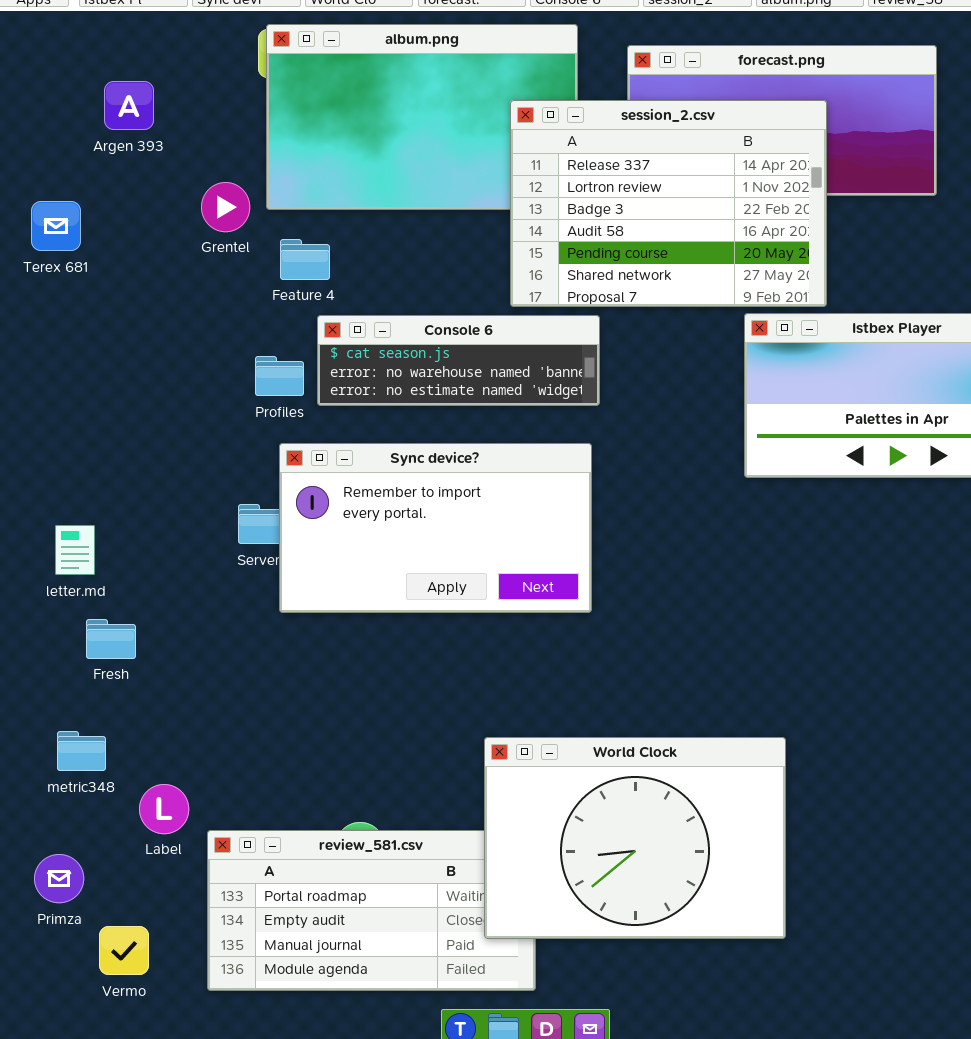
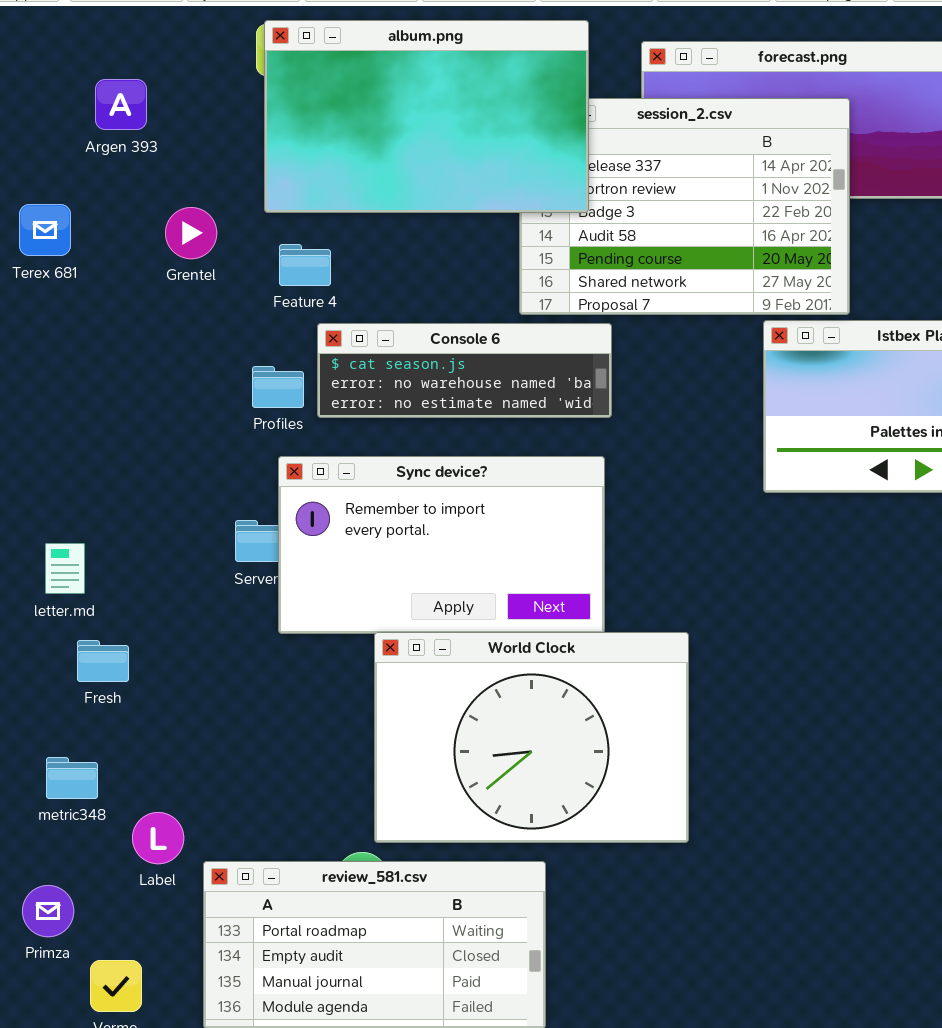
album.png: [266,24,578,210] -> [264,20,589,213], raised
Grentel: [201,182,250,232] -> [165,207,217,259], moved
World Clock: [484,737,786,939] -> [374,632,689,843], moved

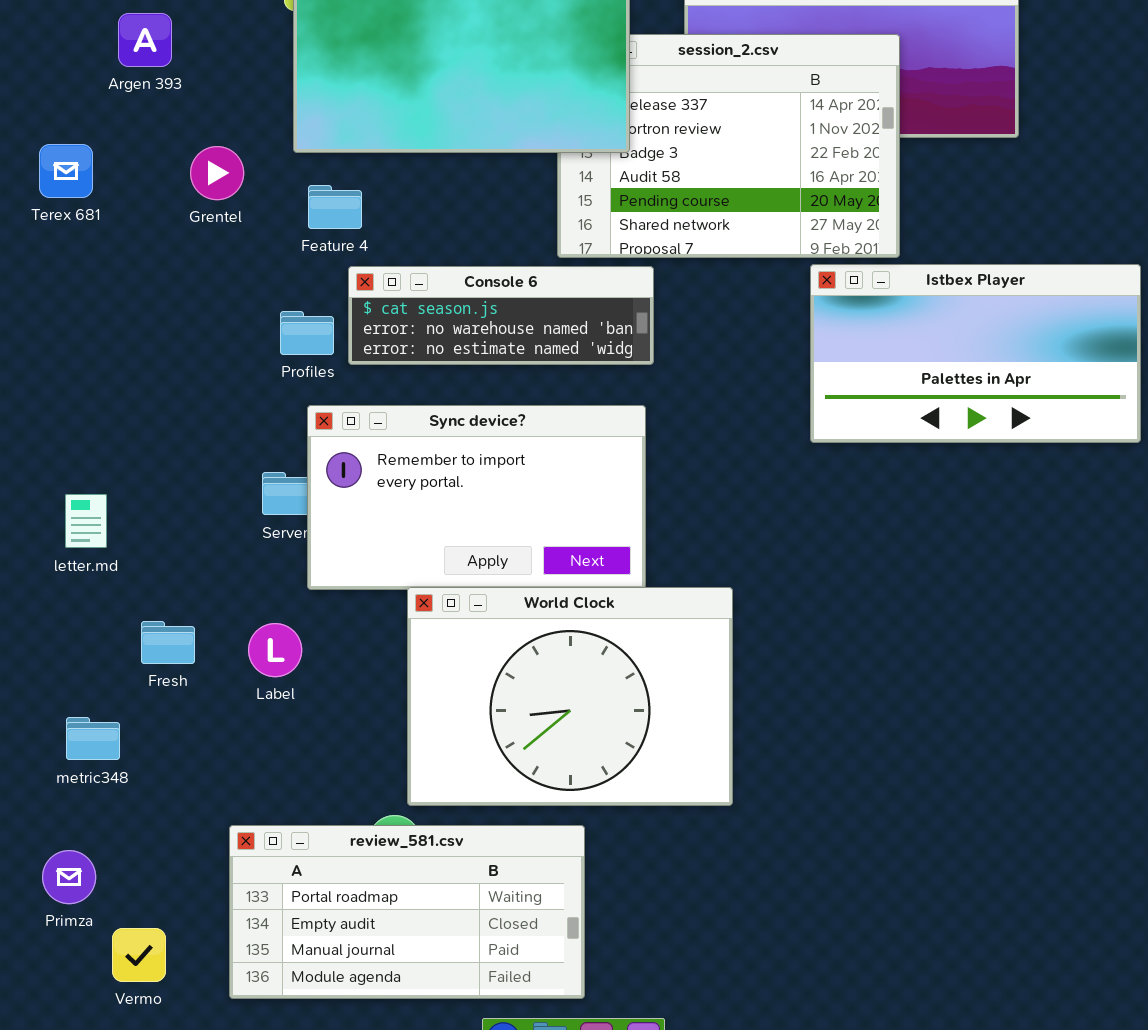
Fresh: [77,640,129,682] -> [141,621,195,664], moved
Label: [132,812,184,864] -> [248,623,302,677], moved

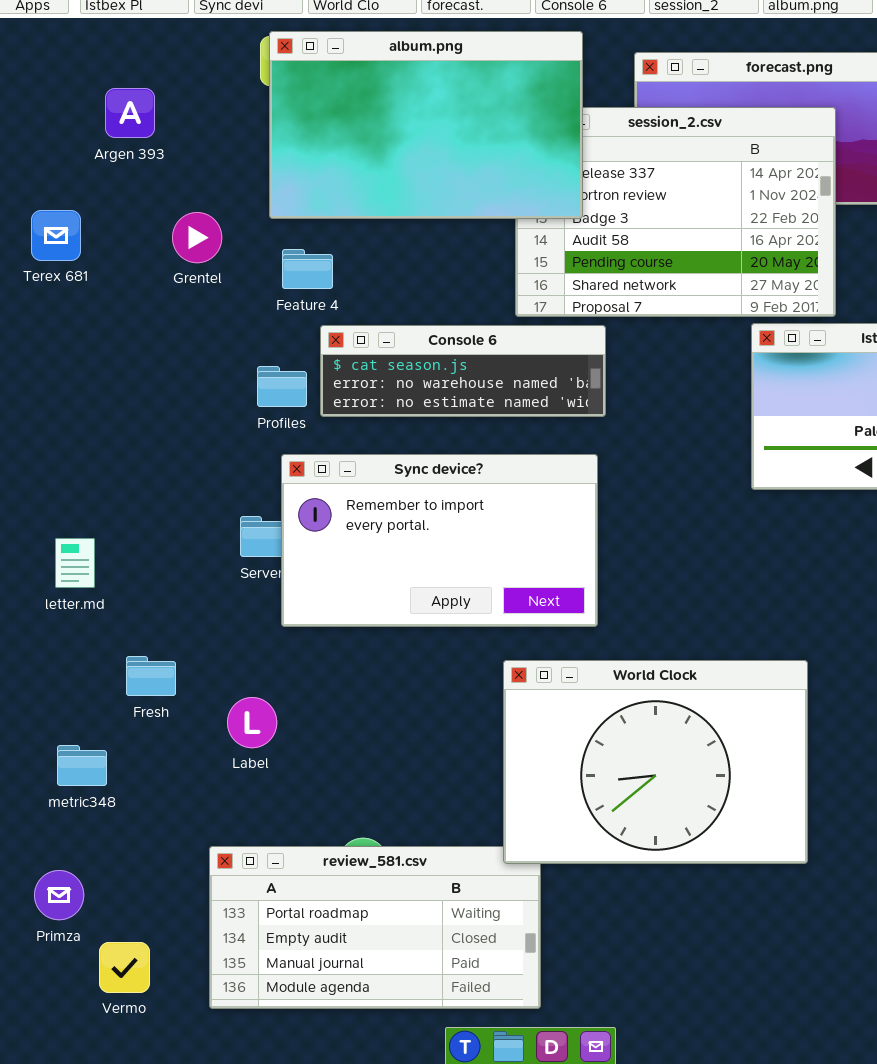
World Clock: [407,587,733,806] -> [503,660,808,864], moved
Label: [248,623,302,677] -> [227,697,277,748], moved

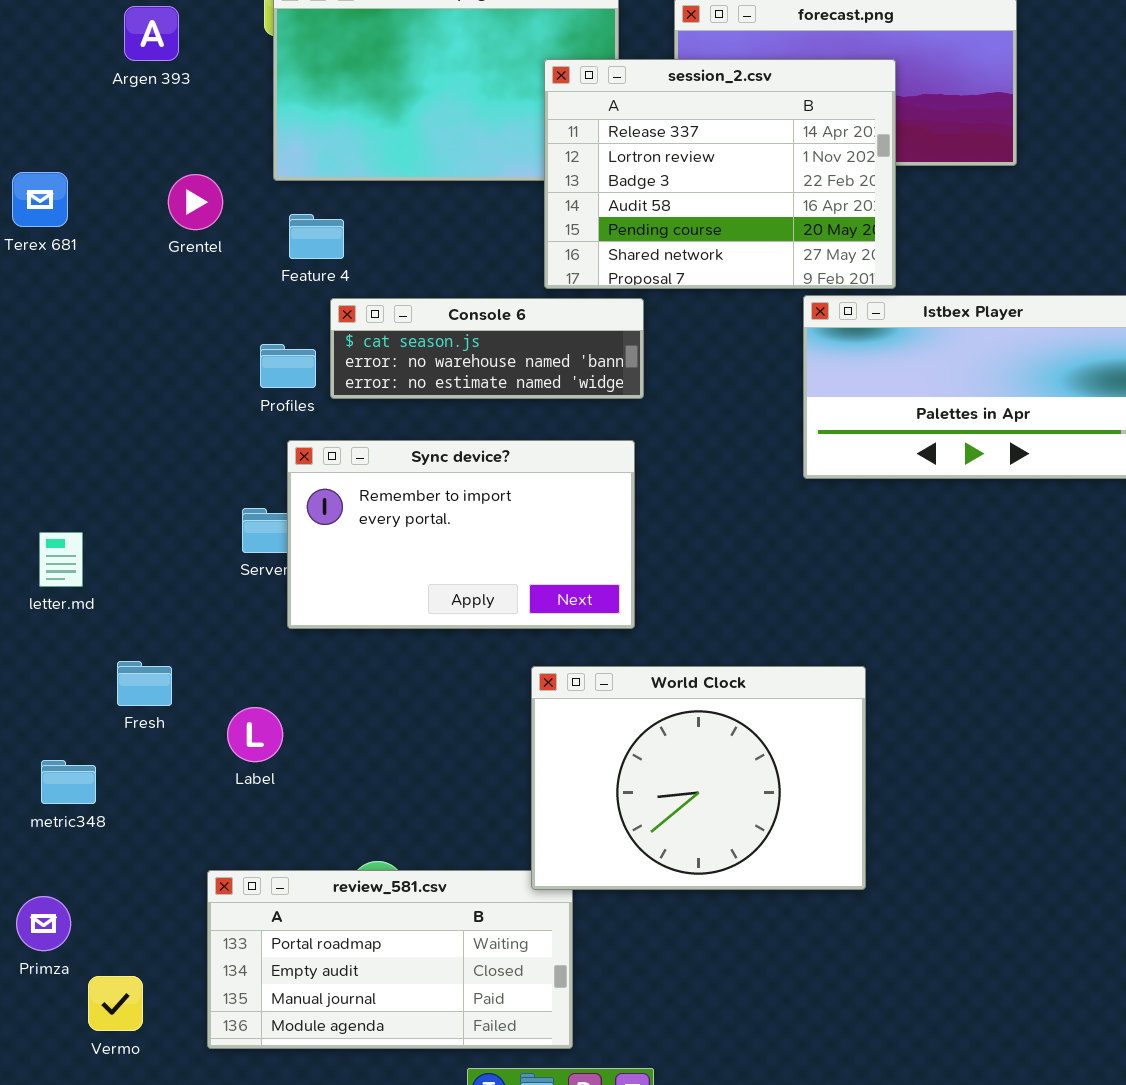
Argen 393: [105,88,155,138] -> [124,6,179,61], moved
session_2.csv: [515,107,836,317] -> [544,59,896,289], raised

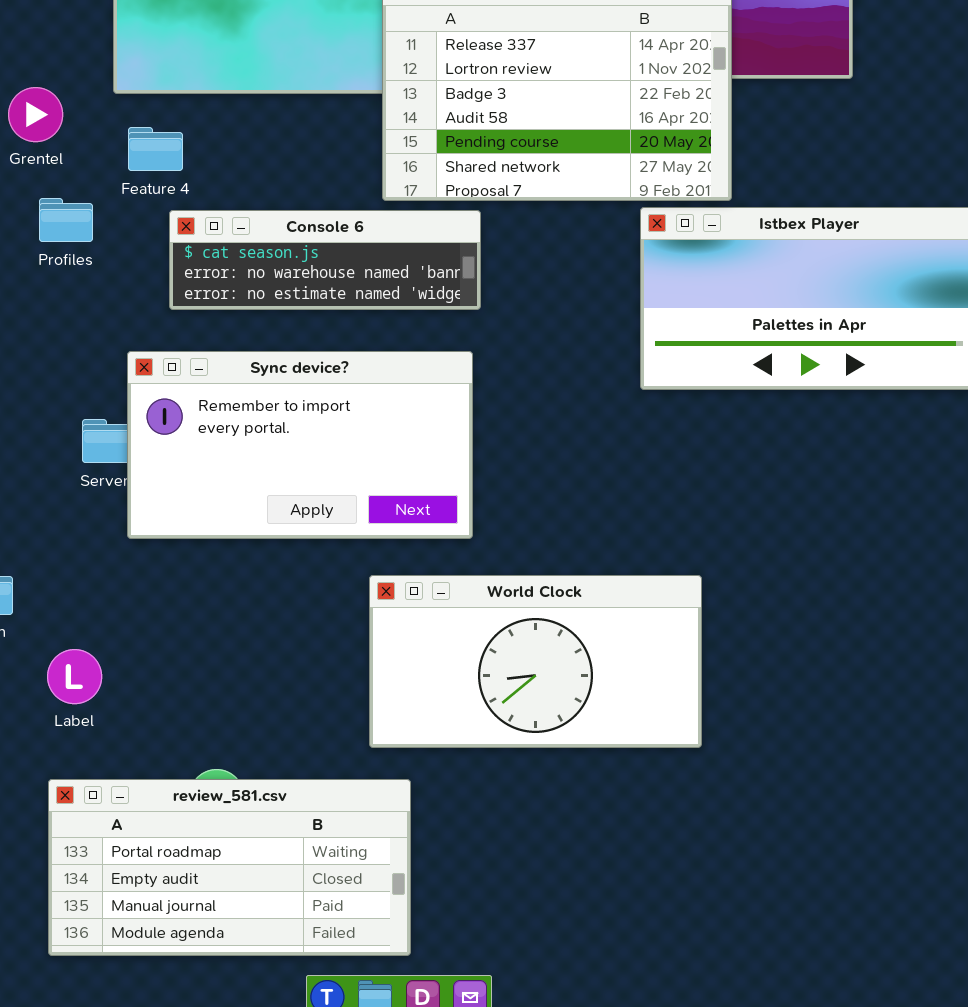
Profiles: [260,344,316,388] -> [39,198,93,242], moved
World Clock: [531,666,866,890] -> [369,575,702,748], resized
Label: [227,707,283,762] -> [47,649,102,704], moved

